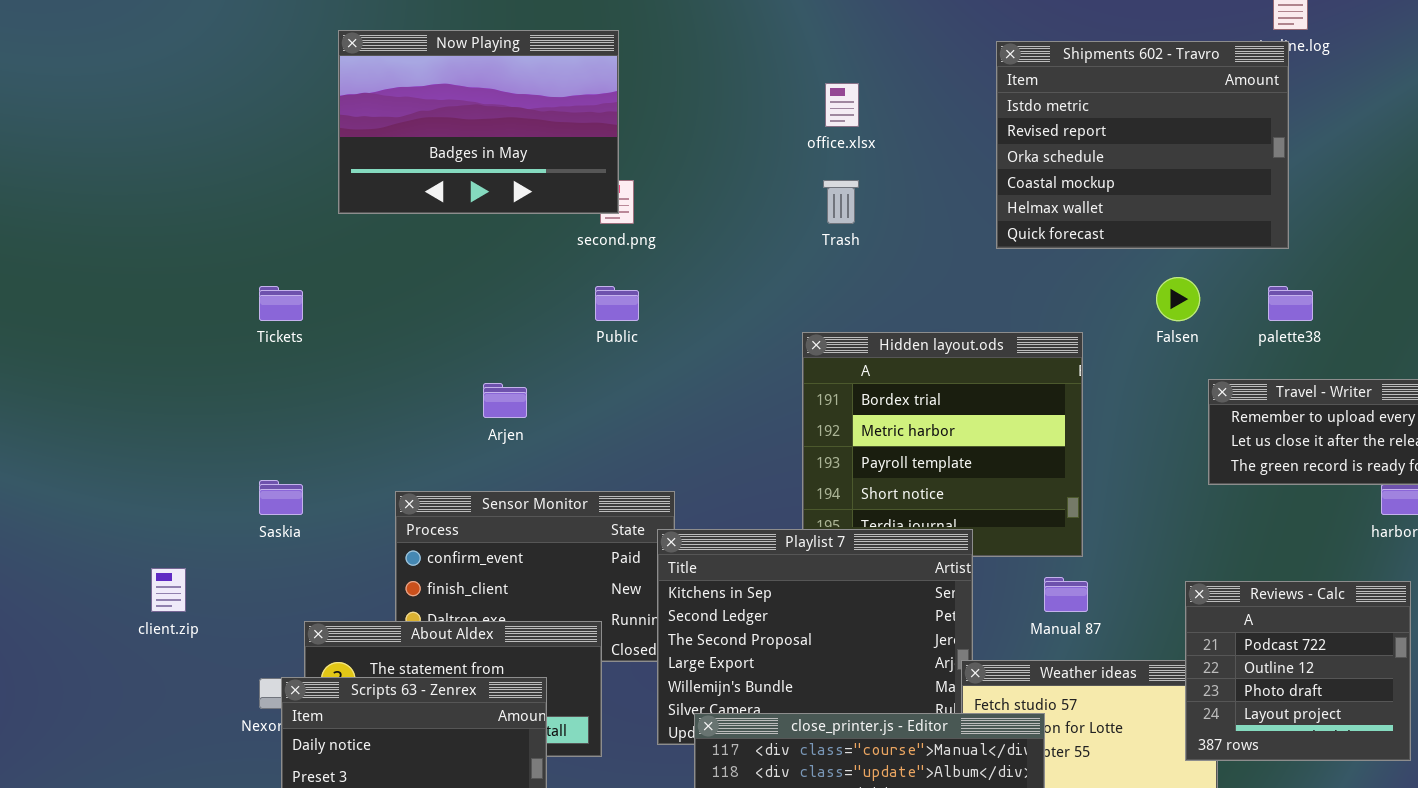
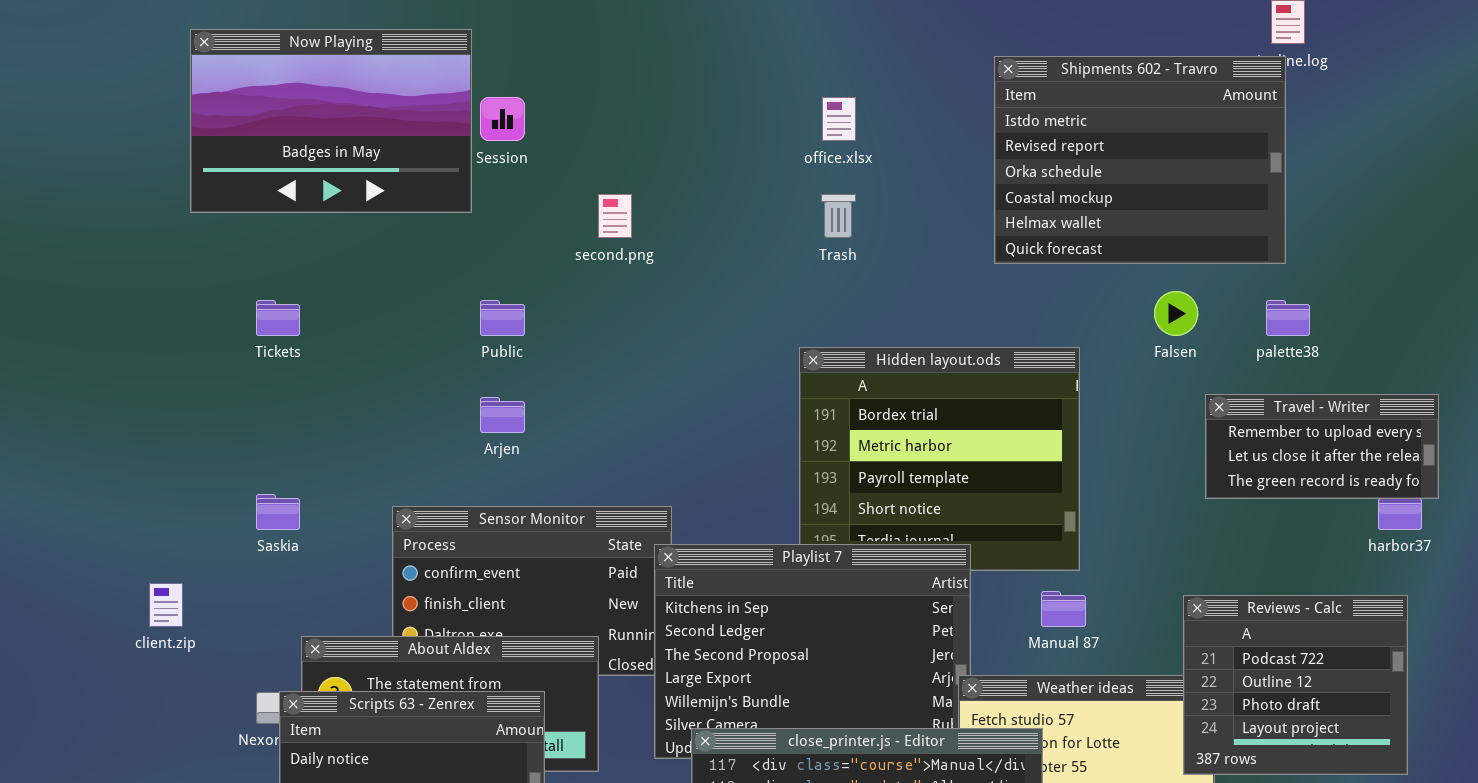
Now Playing: [338,30,619,214] -> [190,29,472,213], moved
Public: [595,286,639,321] -> [480,300,525,336], moved

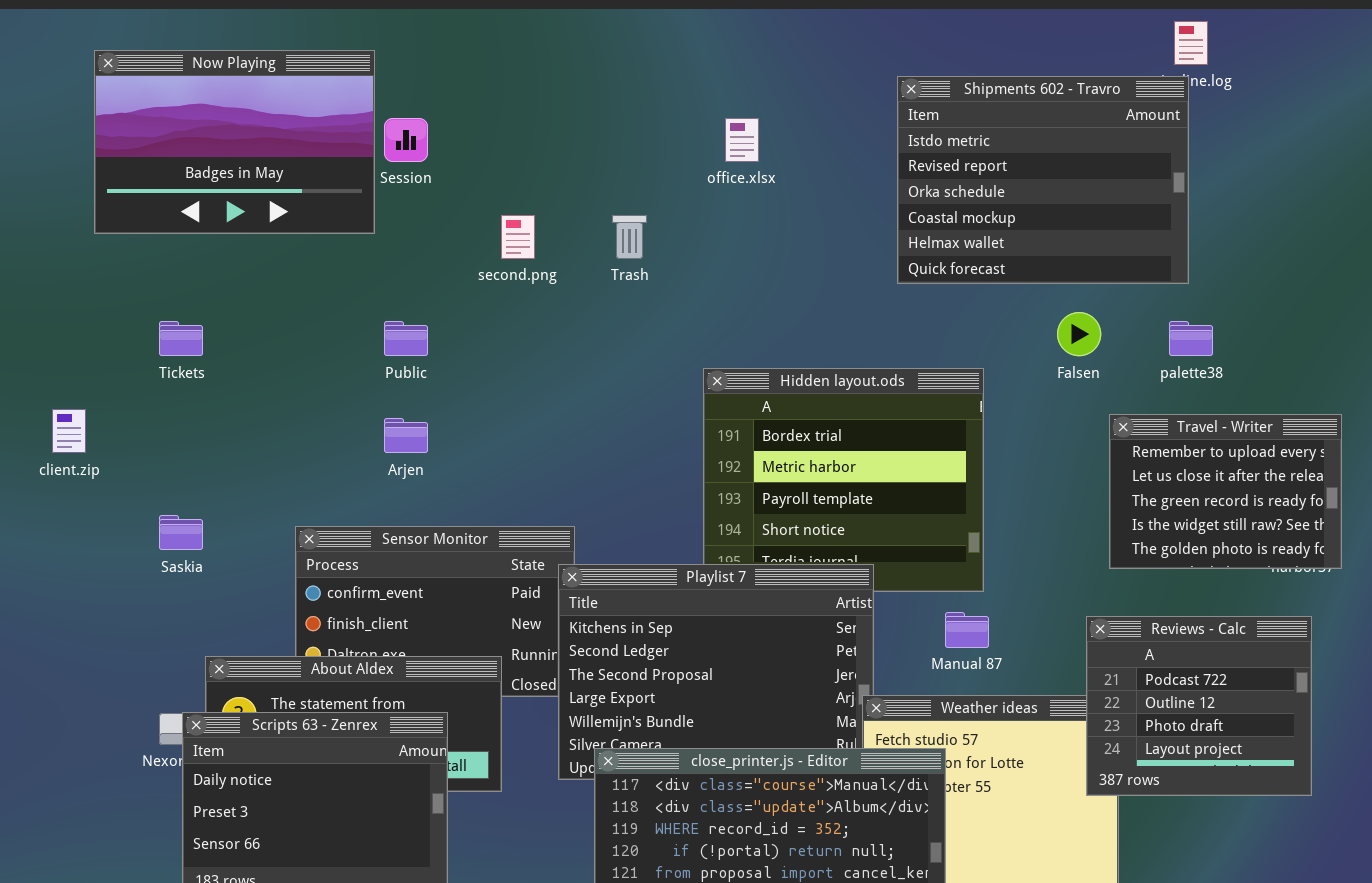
Trash: [821,194,856,238] -> [612,215,647,259], moved
Travel - Writer: [1205,394,1439,499] -> [1109,414,1342,569], resized
client.zip: [149,583,183,627] -> [52,409,86,453], moved

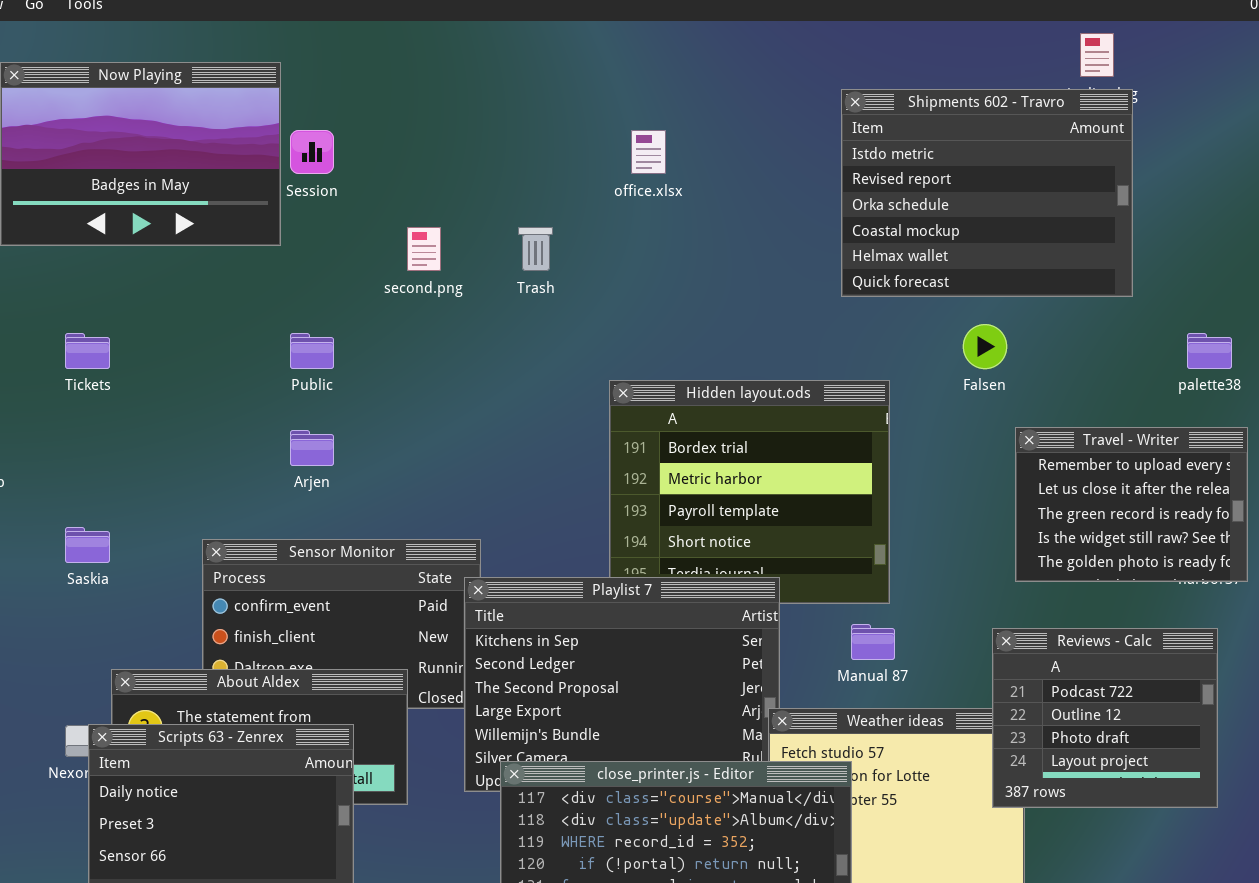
Shipments 602 - Travro: [897,76,1189,284] -> [841,89,1133,297], moved
palette38: [1169,321,1213,356] -> [1187,333,1232,369], moved

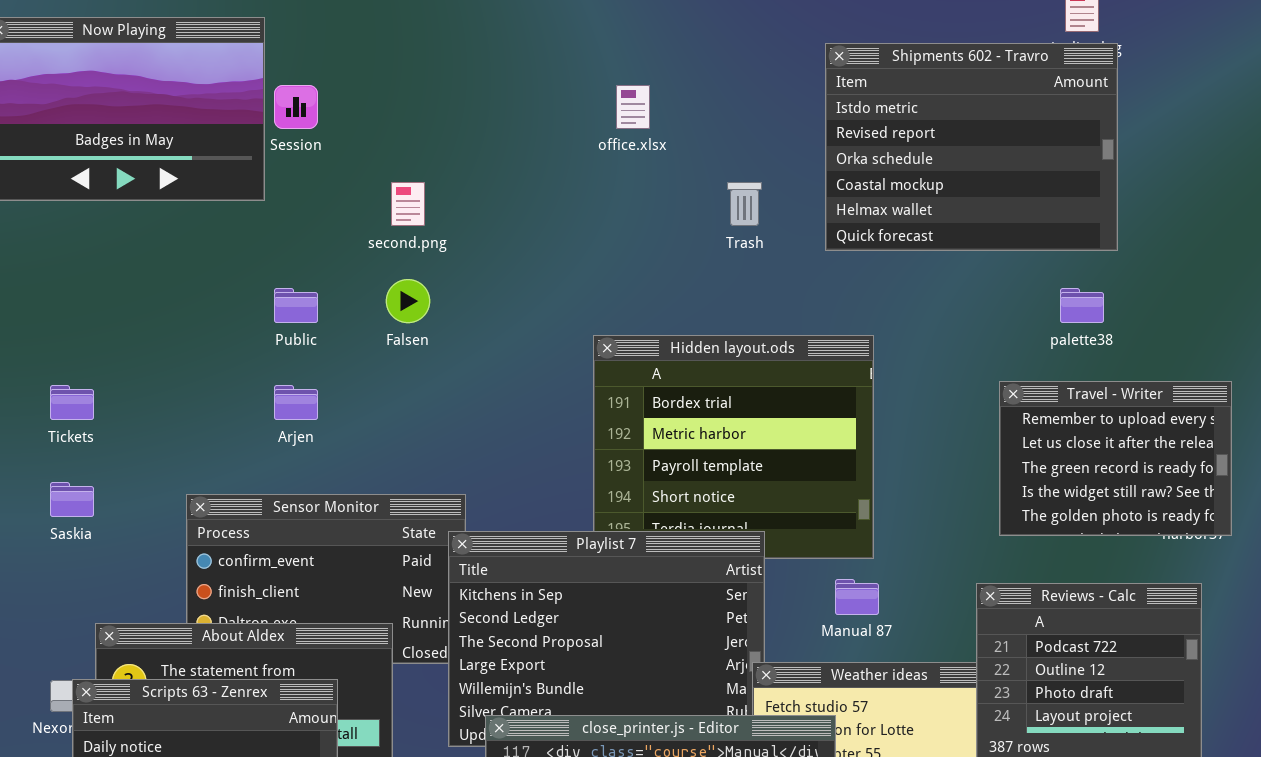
Trash: [518,227,553,271] -> [727,182,762,226], moved
Falsen: [963,324,1007,369] -> [386,279,430,323], moved
Tickets: [65,333,110,369] -> [50,385,94,420], moved
palette38: [1187,333,1232,369] -> [1060,288,1104,323], moved

